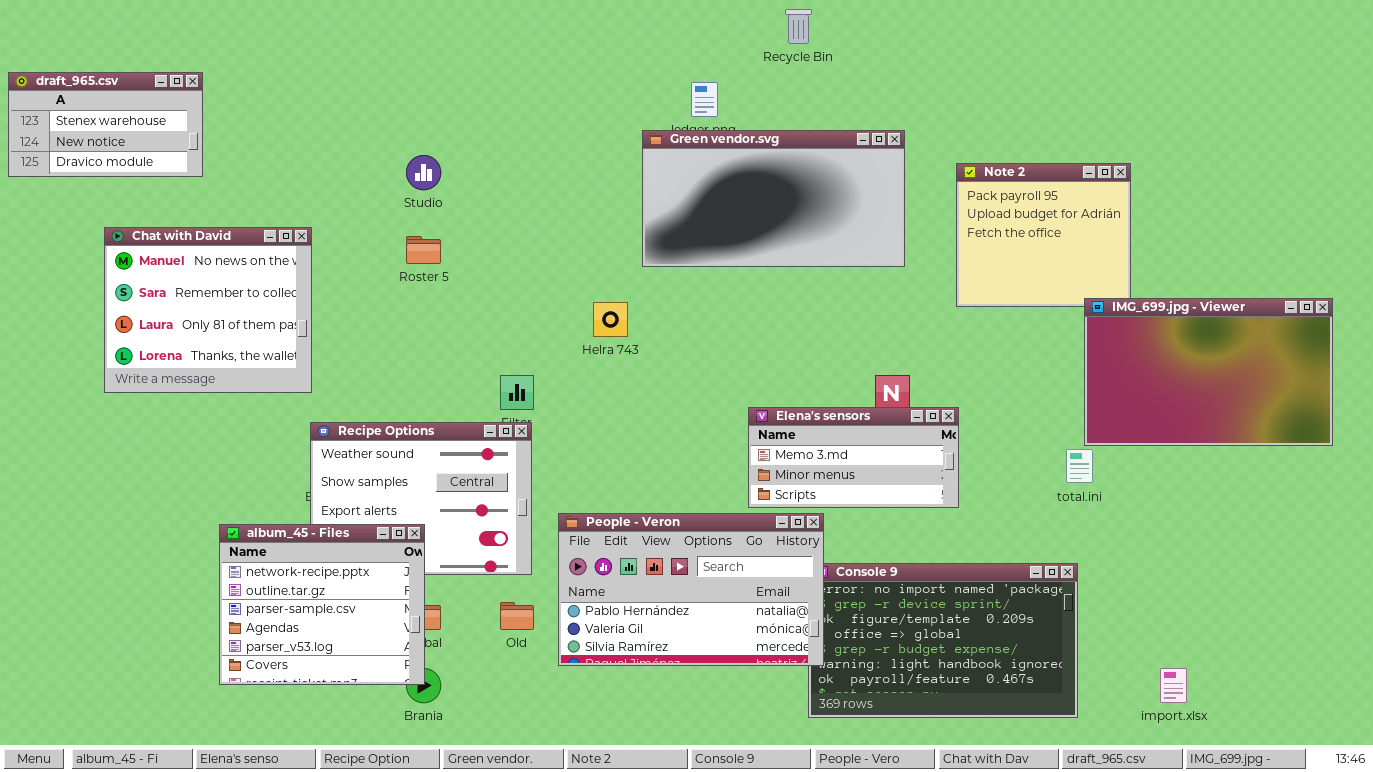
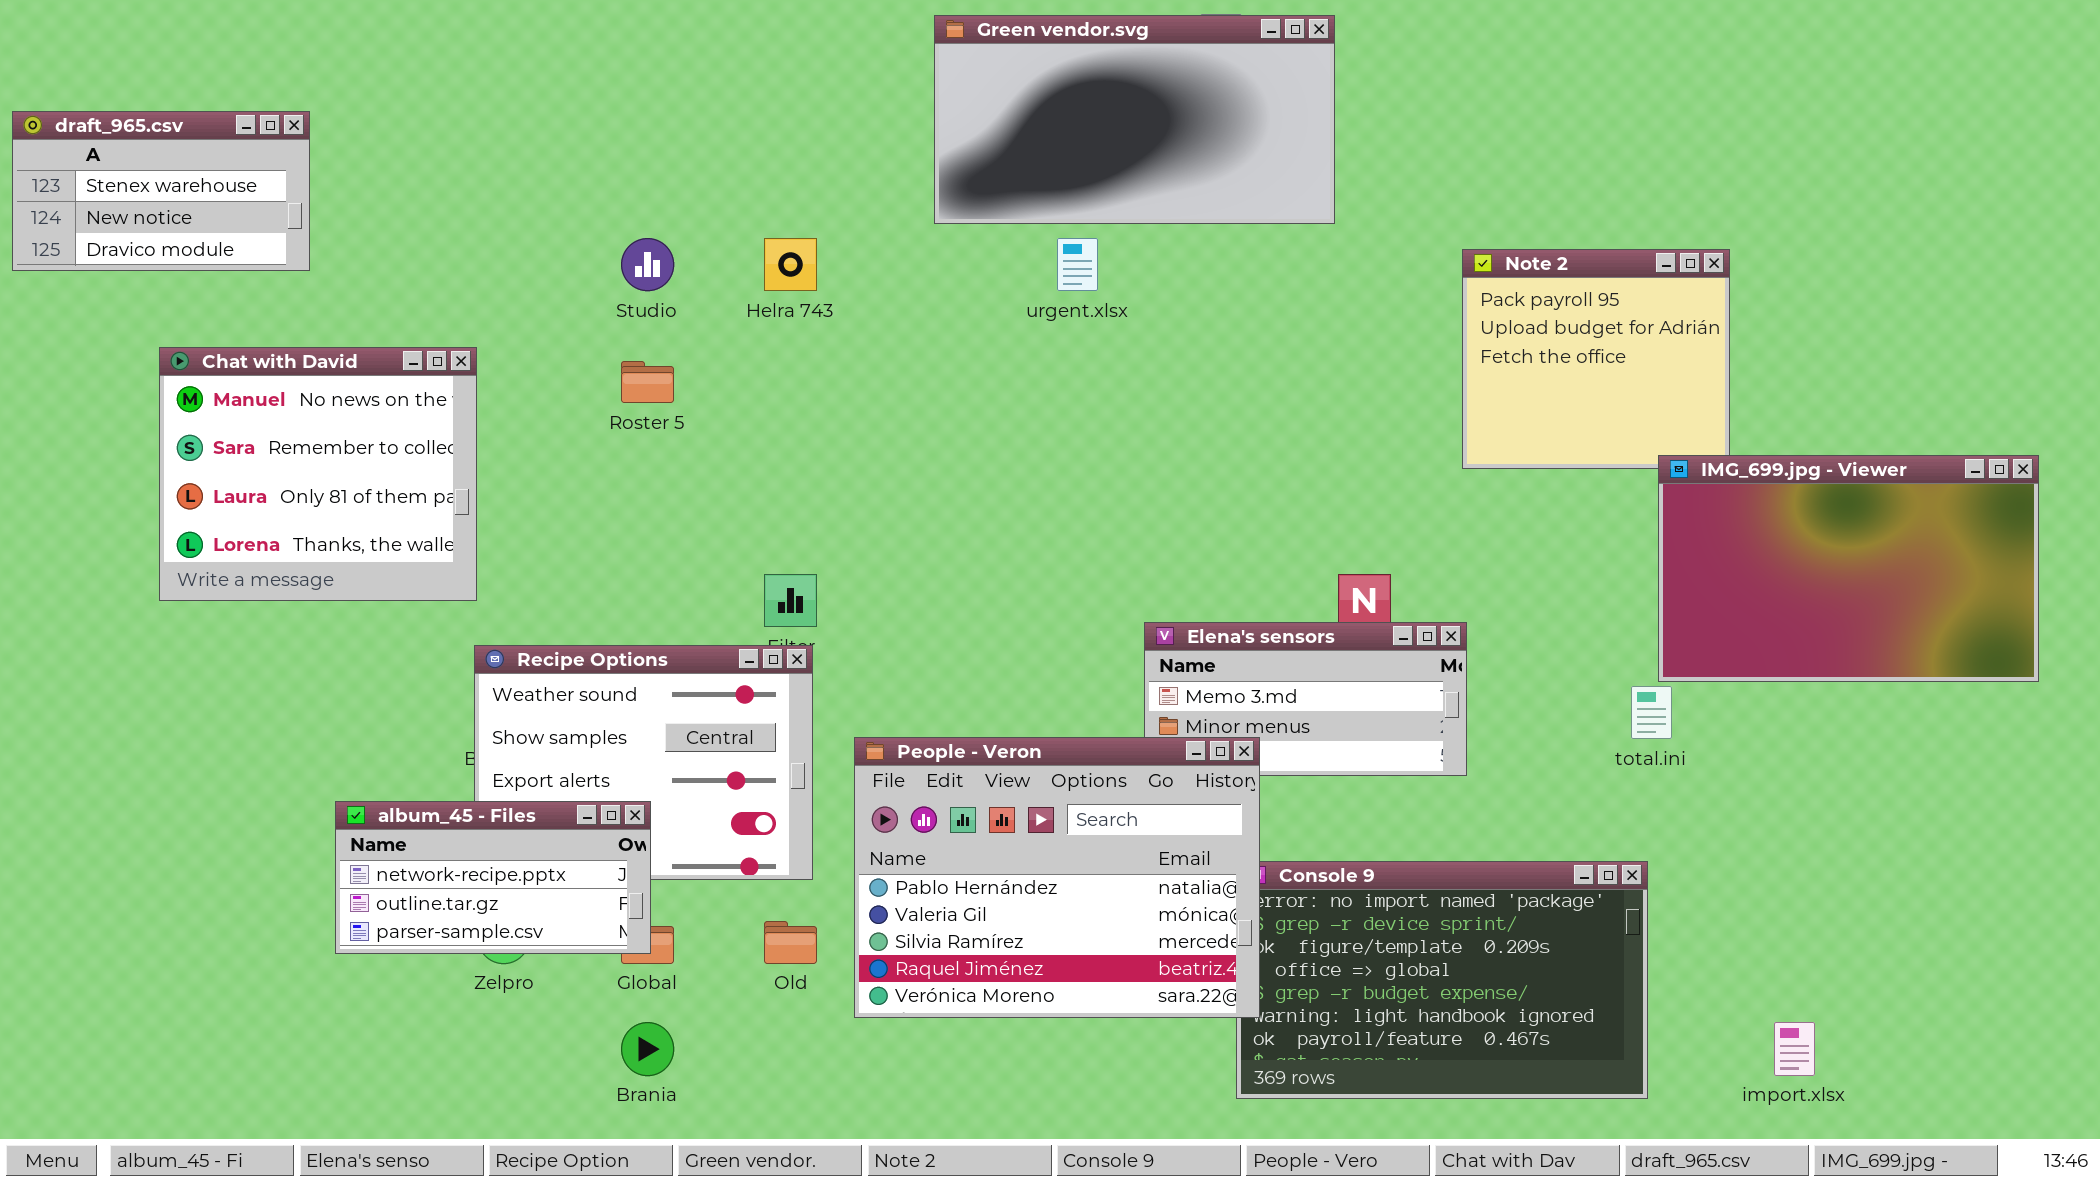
Green vendor.svg: [642,130,905,267] -> [934,15,1335,224], moved
Helra 743: [593,302,628,337] -> [764,238,817,291], moved
People - Veron: [558,513,824,666] -> [854,737,1260,1018], resized
album_45 - Files: [219,524,425,685] -> [335,801,651,954], resized

